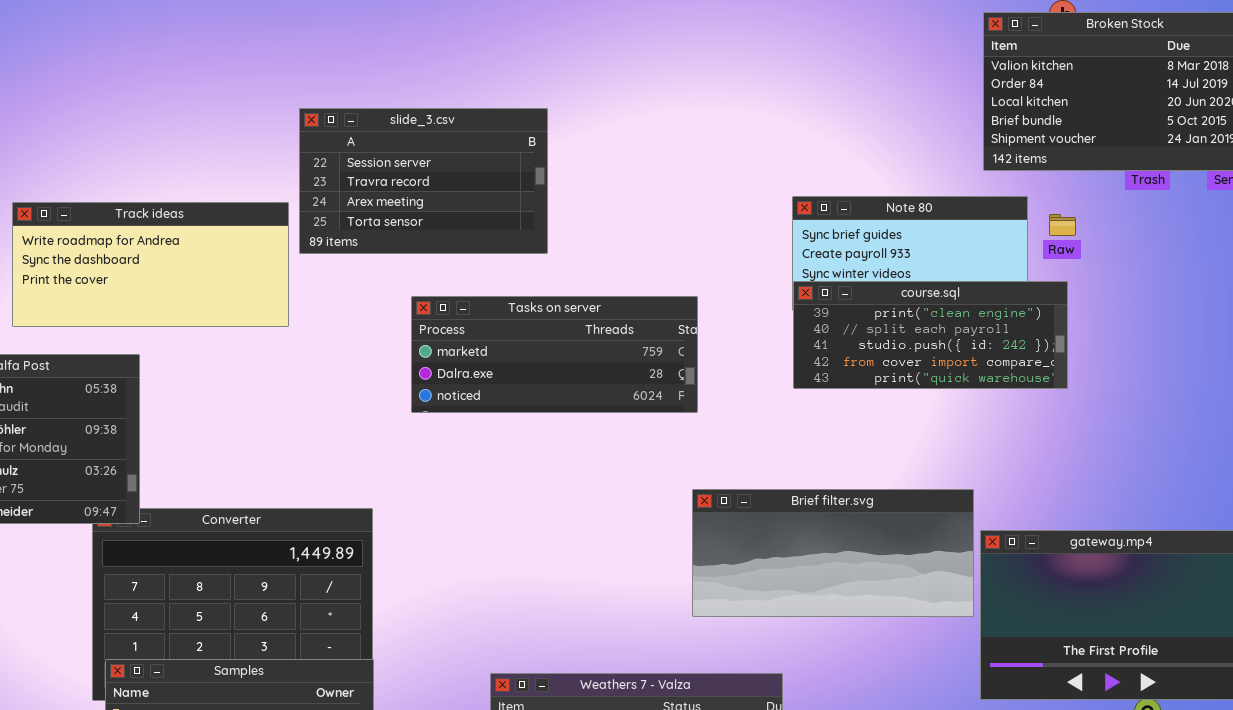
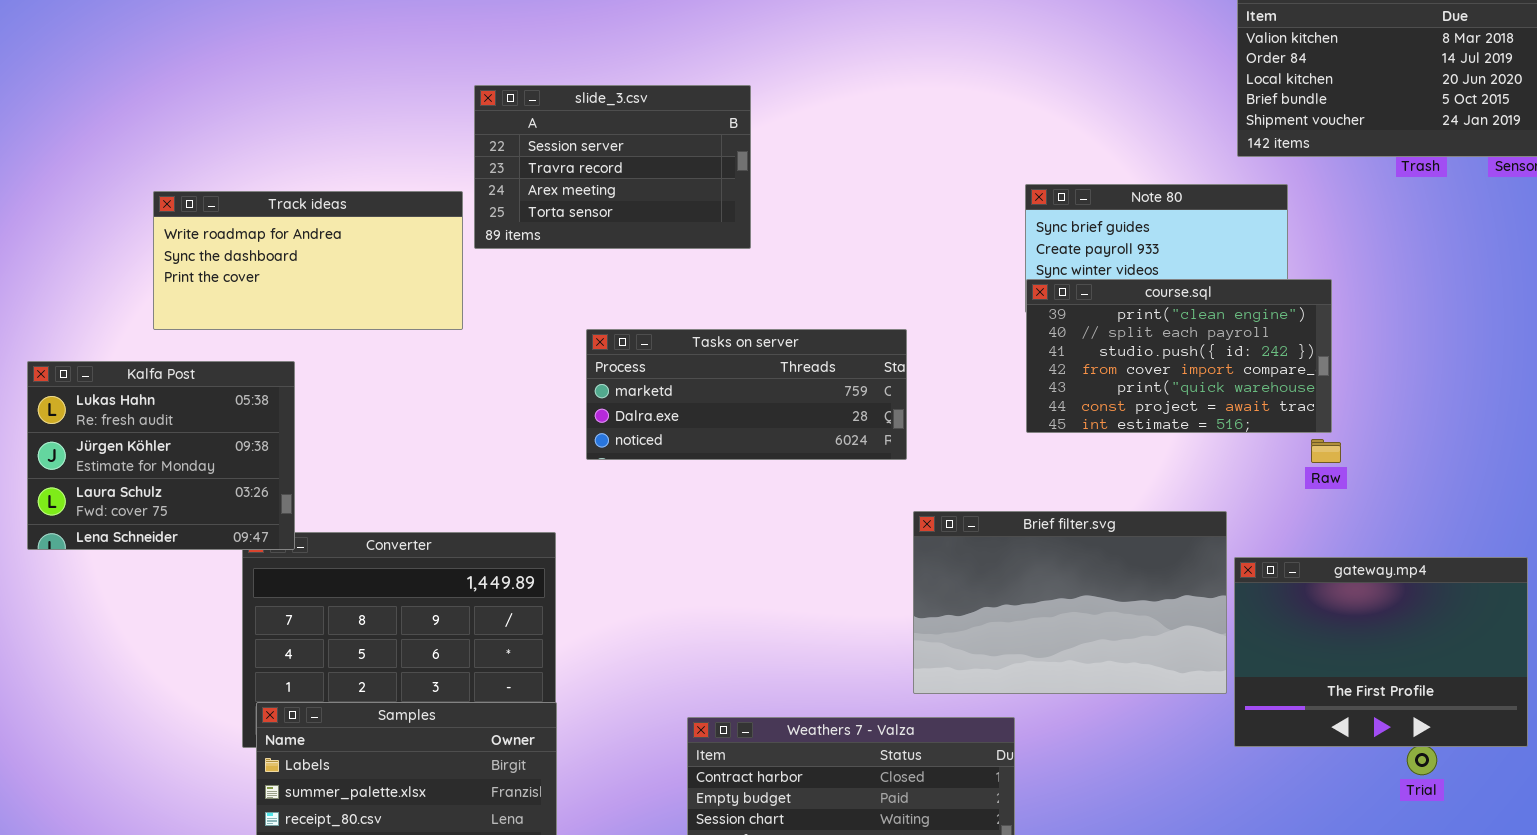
Raw: [1049,214,1076,236] -> [1311,439,1341,463], moved
course.sql: [793,281,1068,389] -> [1026,279,1332,433], resized
Tasks on server: [411,296,698,413] -> [586,329,907,460], moved
Brief filter.svg: [692,489,974,617] -> [913,511,1227,694], resized

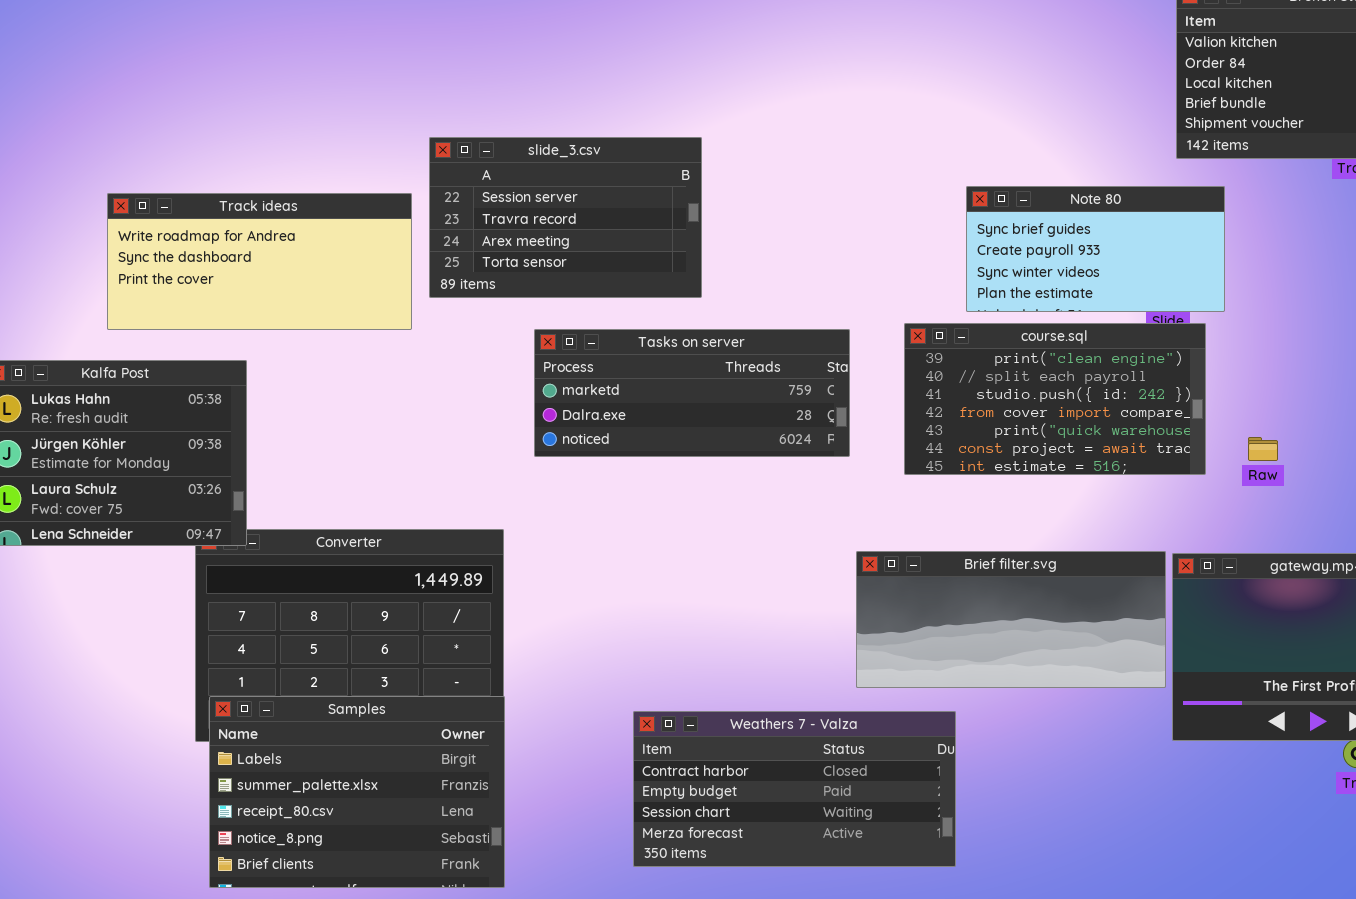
slide_3.csv: [474,85,751,249] -> [429,137,702,298], moved
course.sql: [1026,279,1332,433] -> [904,323,1206,475], moved
Brief filter.svg: [913,511,1227,694] -> [856,551,1166,688], resized

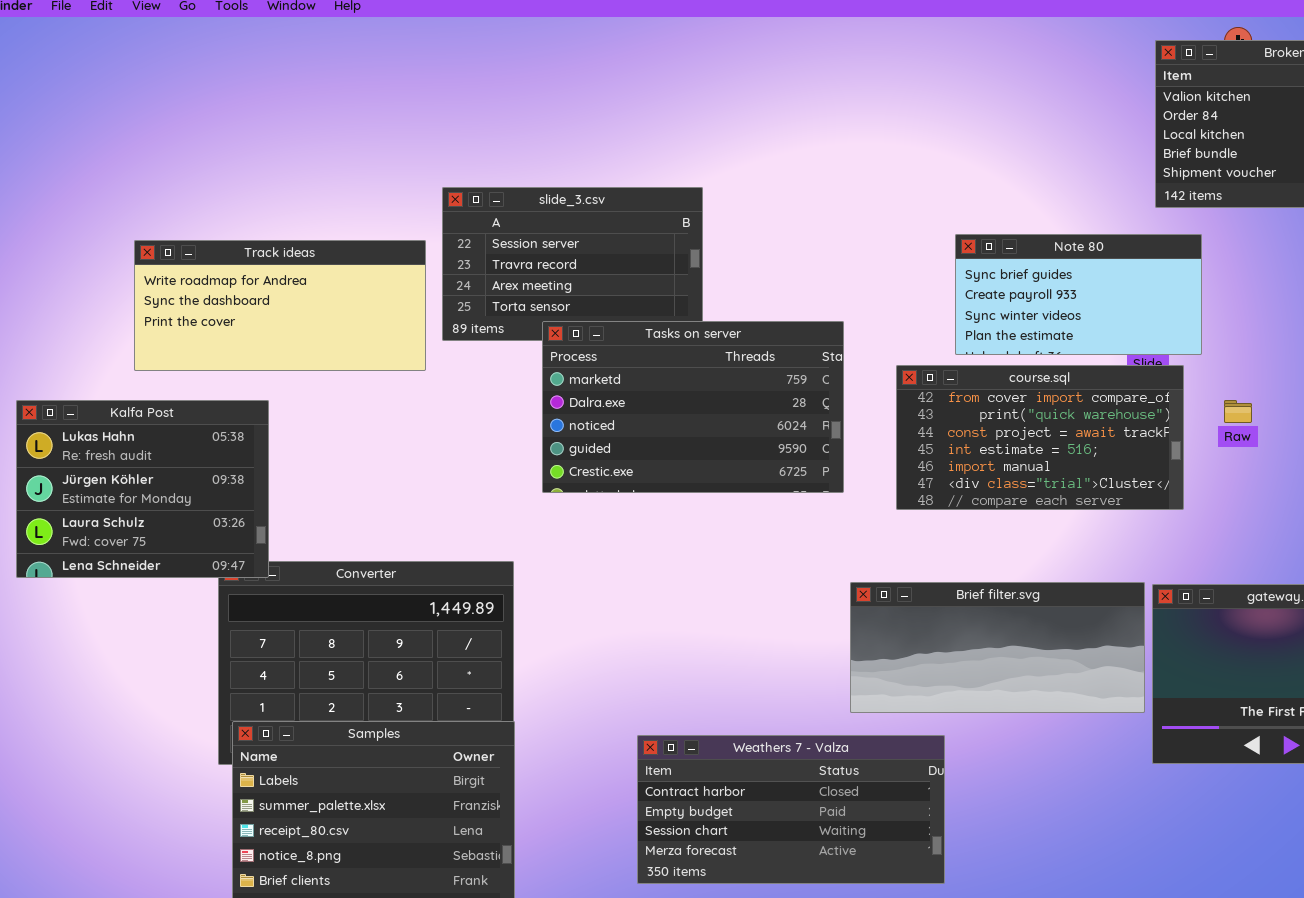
course.sql: [904,323,1206,475] -> [896,365,1184,510], scrolled down 3 rows
Tasks on server: [534,329,850,457] -> [542,321,844,493], resized
Raw: [1248,437,1278,461] -> [1224,400,1252,423], moved

